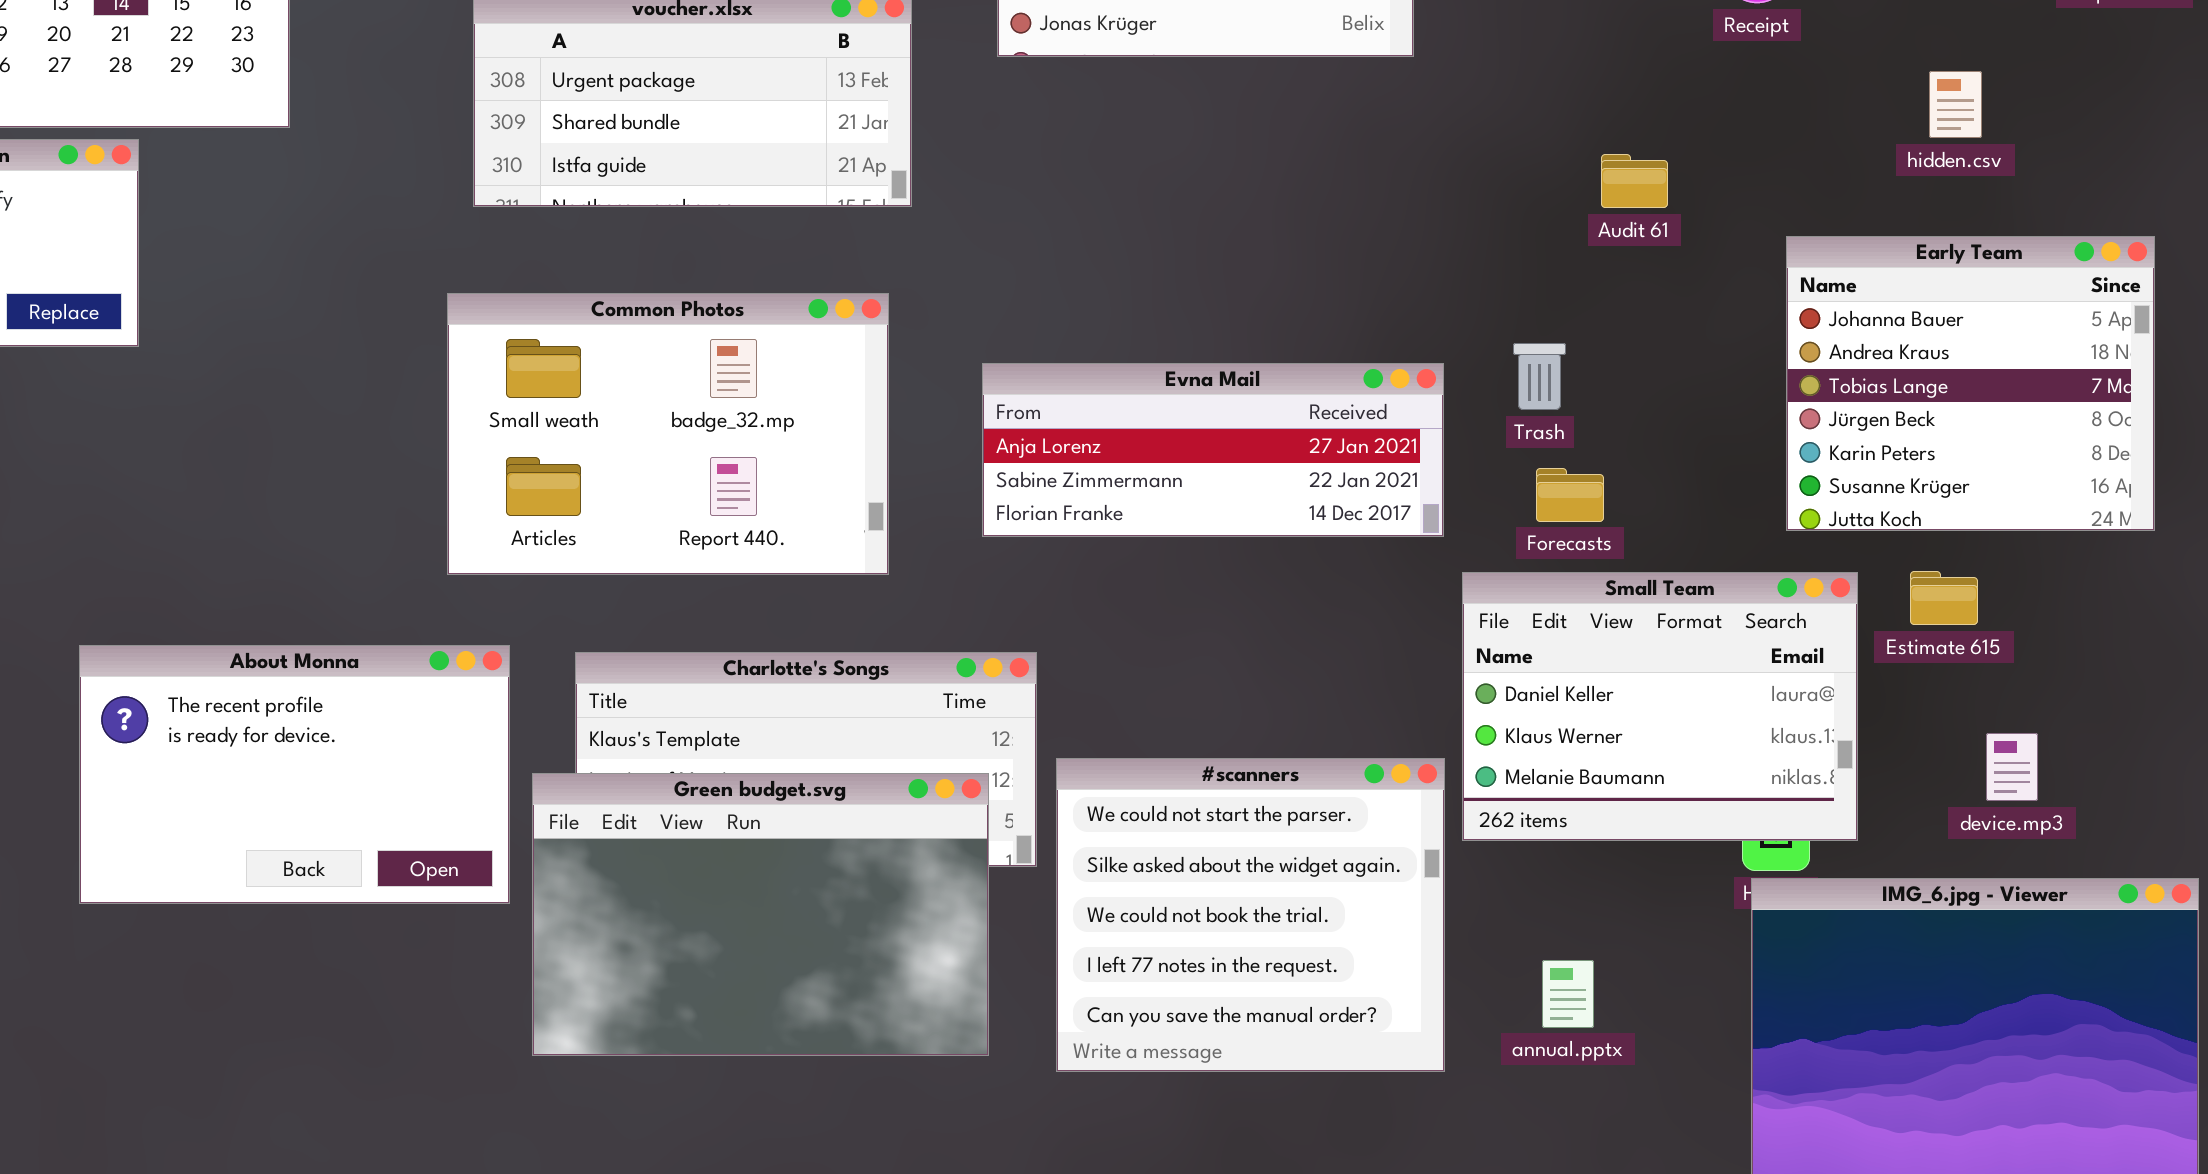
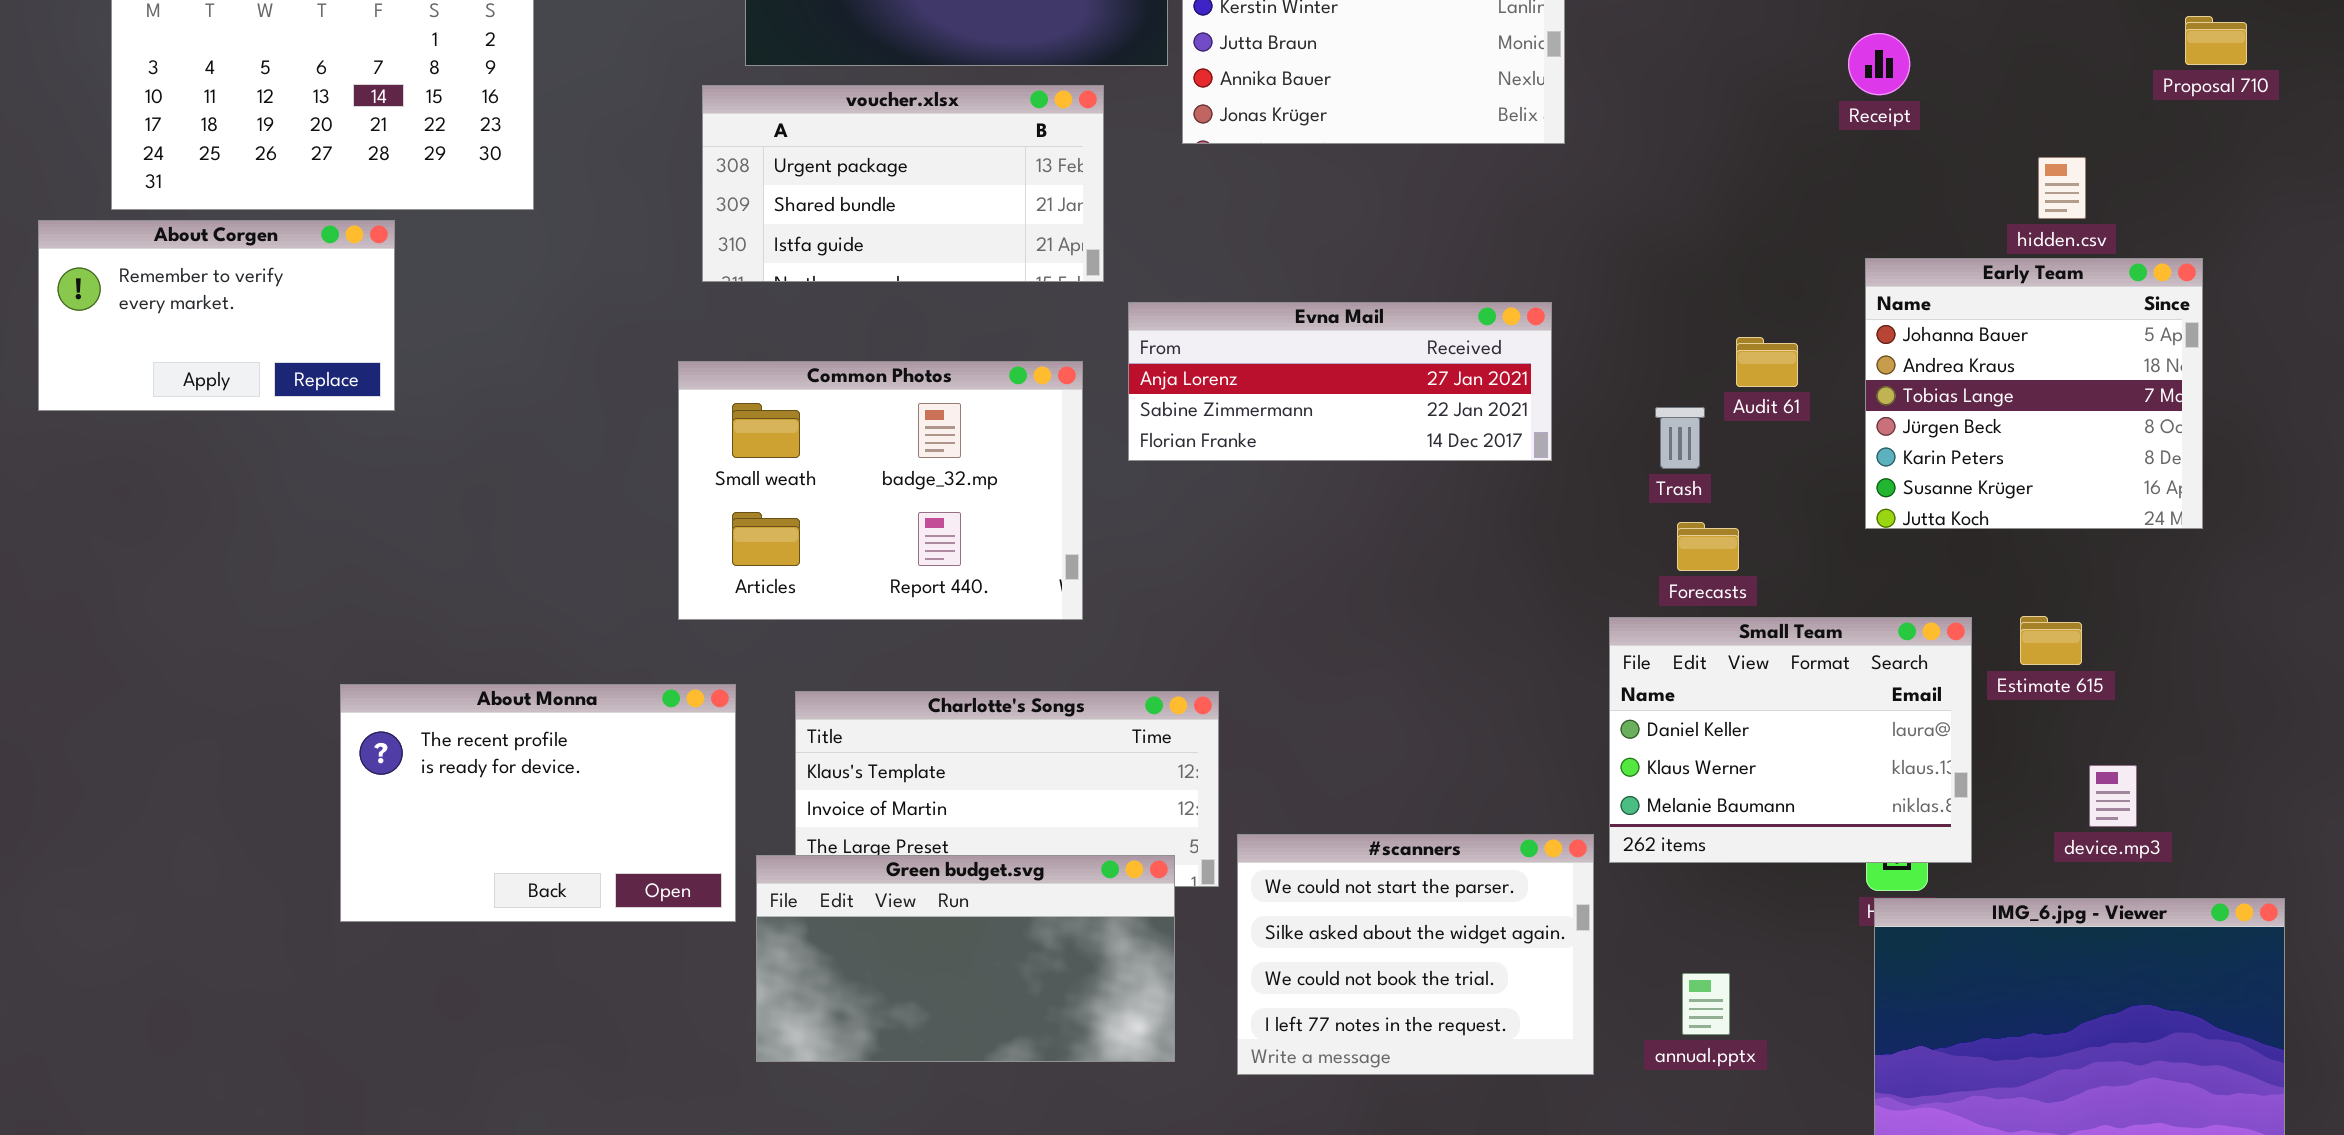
Audit 61: [1601,154,1668,208] -> [1736,337,1798,387], moved
Early Team: [1786,236,2155,531] -> [1865,258,2203,529], moved
Evna Mail: [982,363,1444,537] -> [1128,302,1552,461], moved
#scanners: [1056,758,1445,1072] -> [1237,834,1594,1075], resized
Green budget.svg: [532,773,989,1056] -> [756,855,1175,1062], resized

